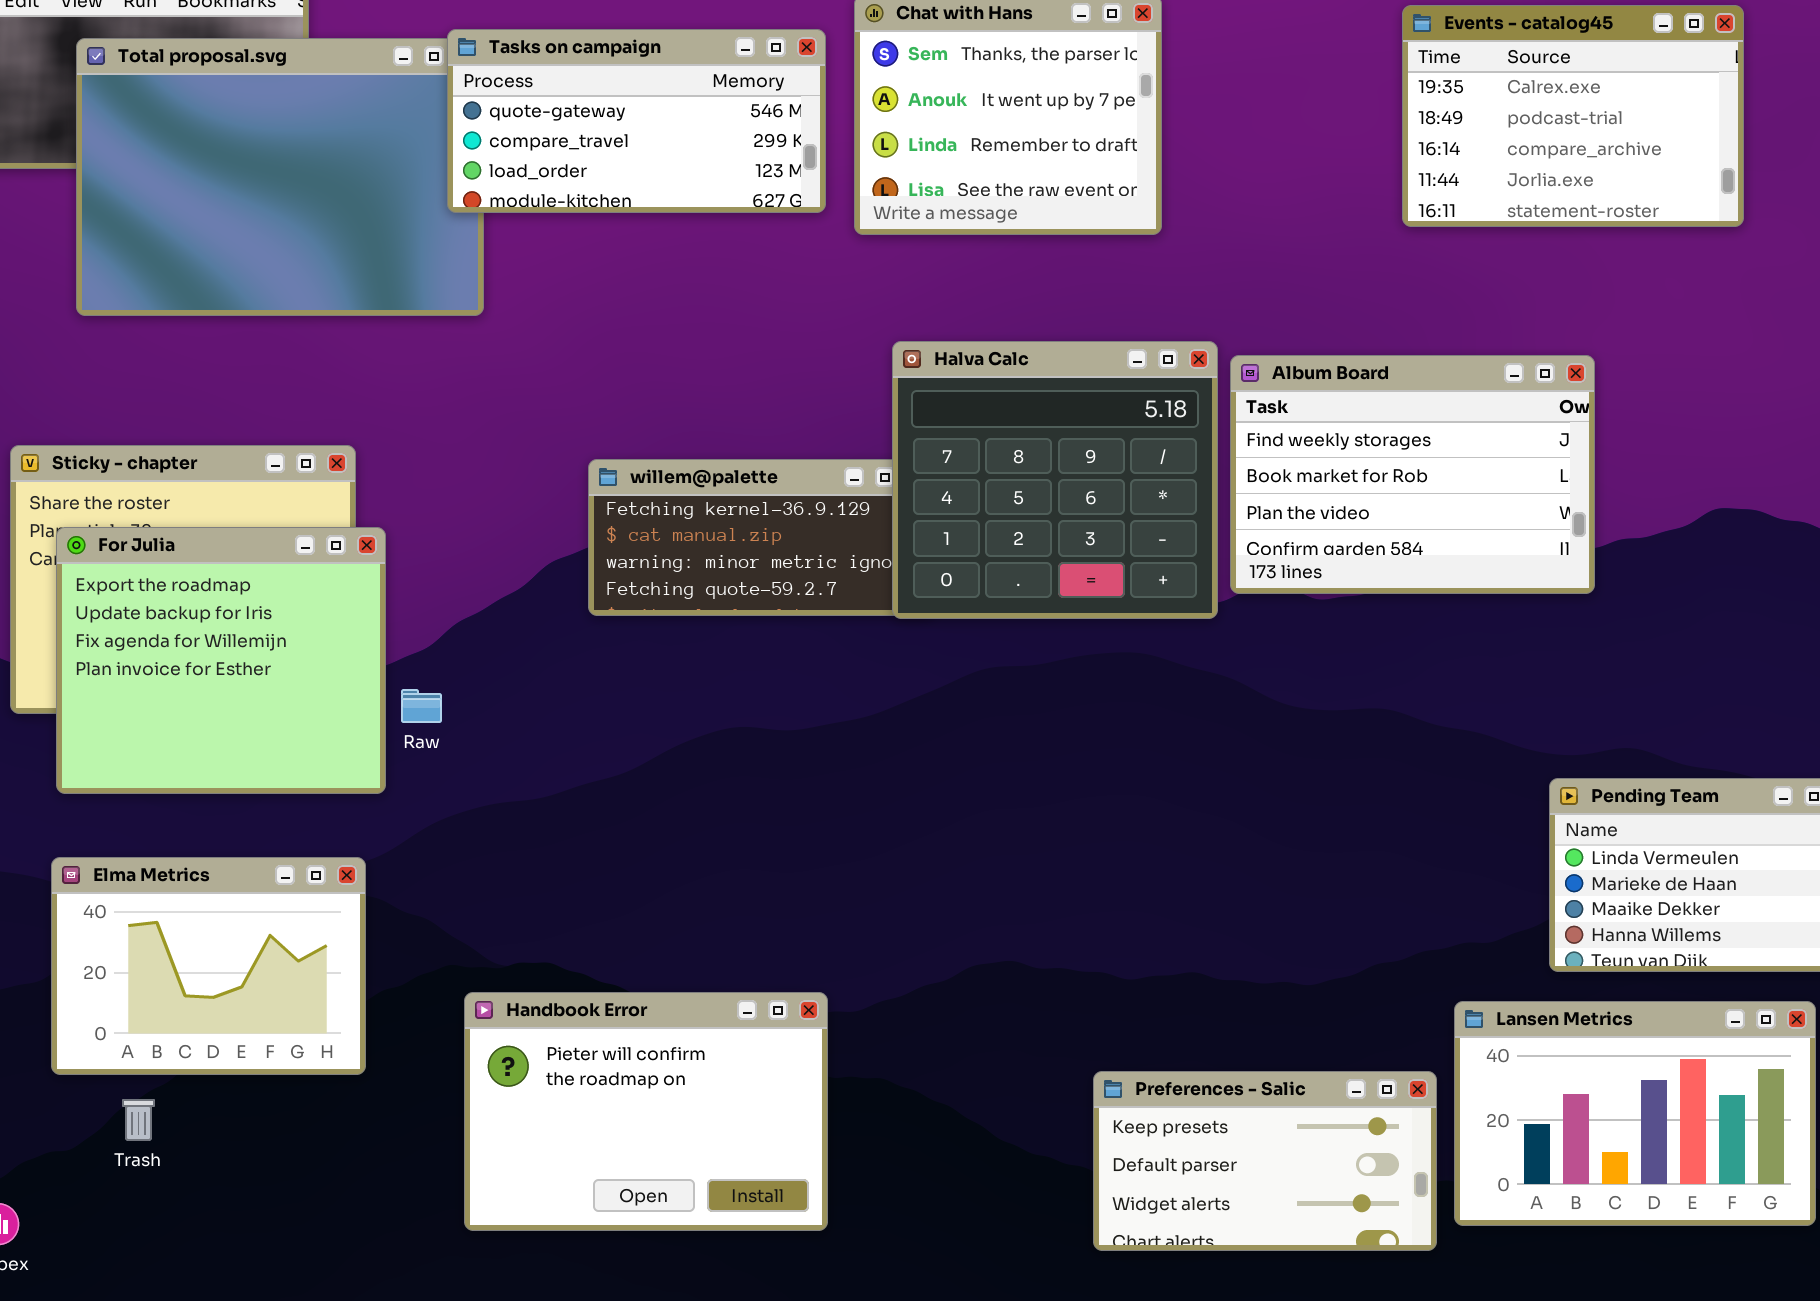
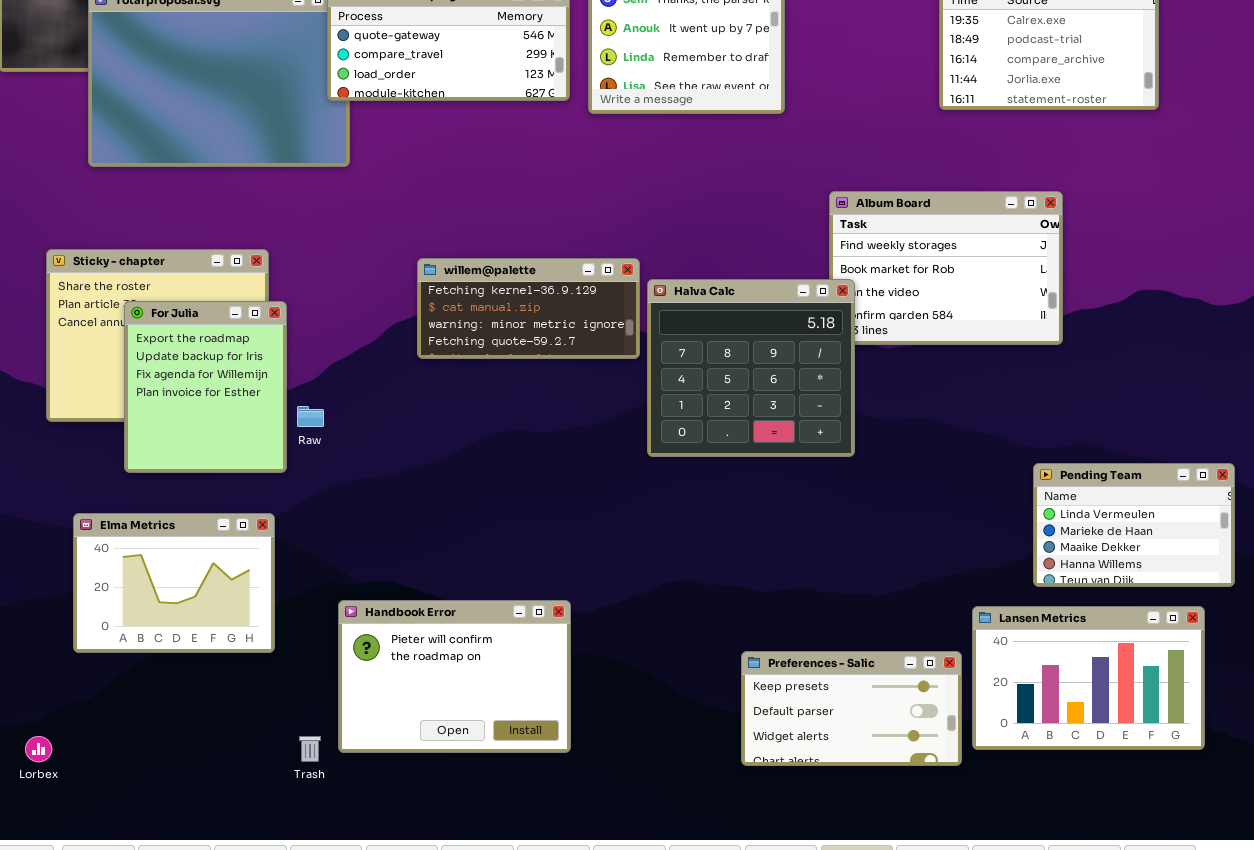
Halva Calc: [892,341,1218,619] -> [647,279,855,457], moved
For Julia: [56,527,386,794] -> [124,301,287,473], resized
Trash: [122,1099,155,1141] -> [299,736,321,762], moved

